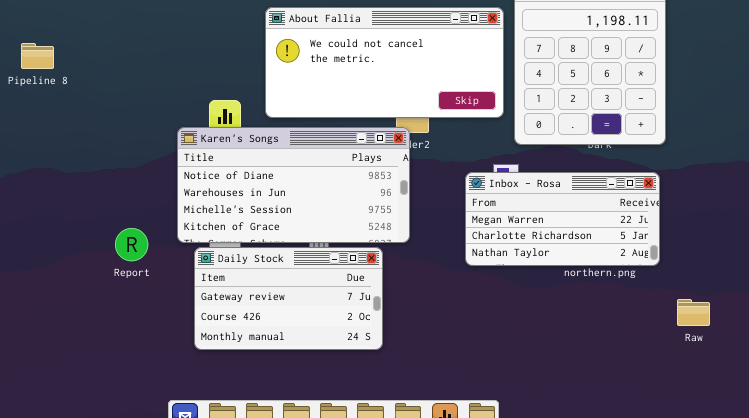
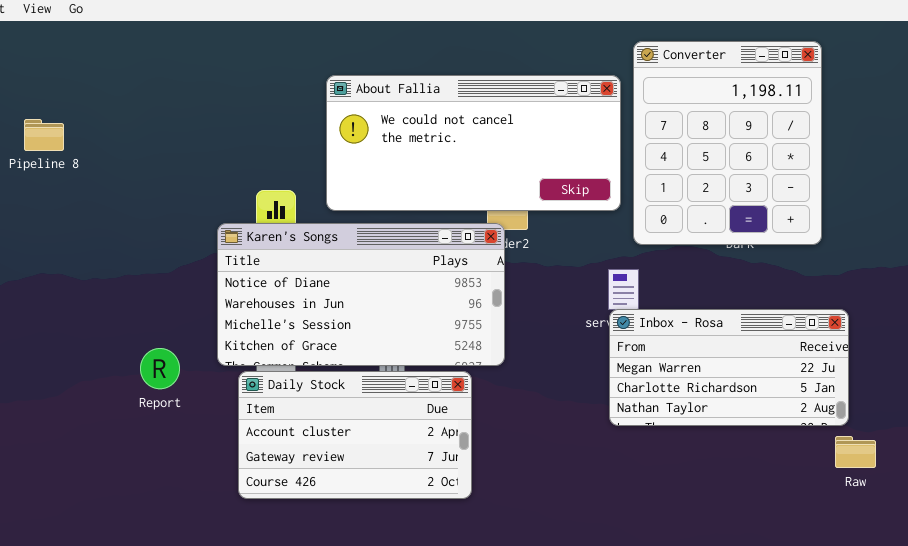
Inbox - Rosa: [465,172,660,266] -> [609,309,849,426], moved
Daily Stock: [194,247,383,350] -> [238,371,472,499], scrolled up 1 row

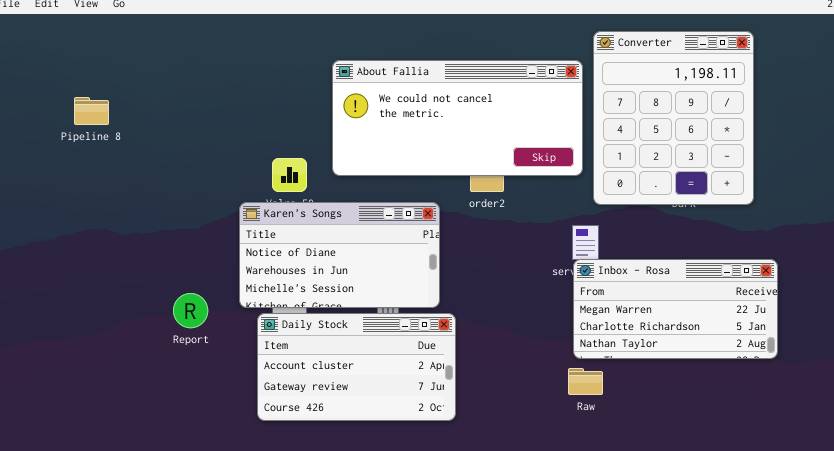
Karen's Songs: [217,223,505,366] -> [239,202,440,308], resized
Raw: [835,436,876,468] -> [568,368,603,395], moved

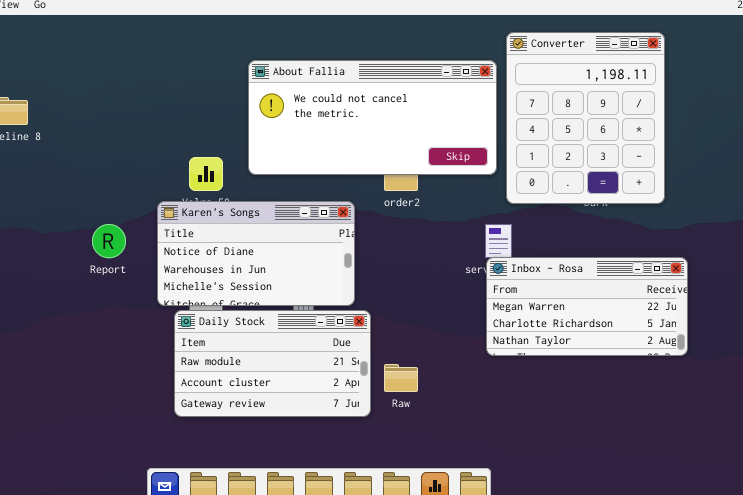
Report: [173,293,208,328] -> [92,224,126,258], moved
Daily Stock: [257,313,456,421] -> [174,310,371,417], scrolled up 1 row
Raw: [568,368,603,395] -> [384,364,418,392], moved

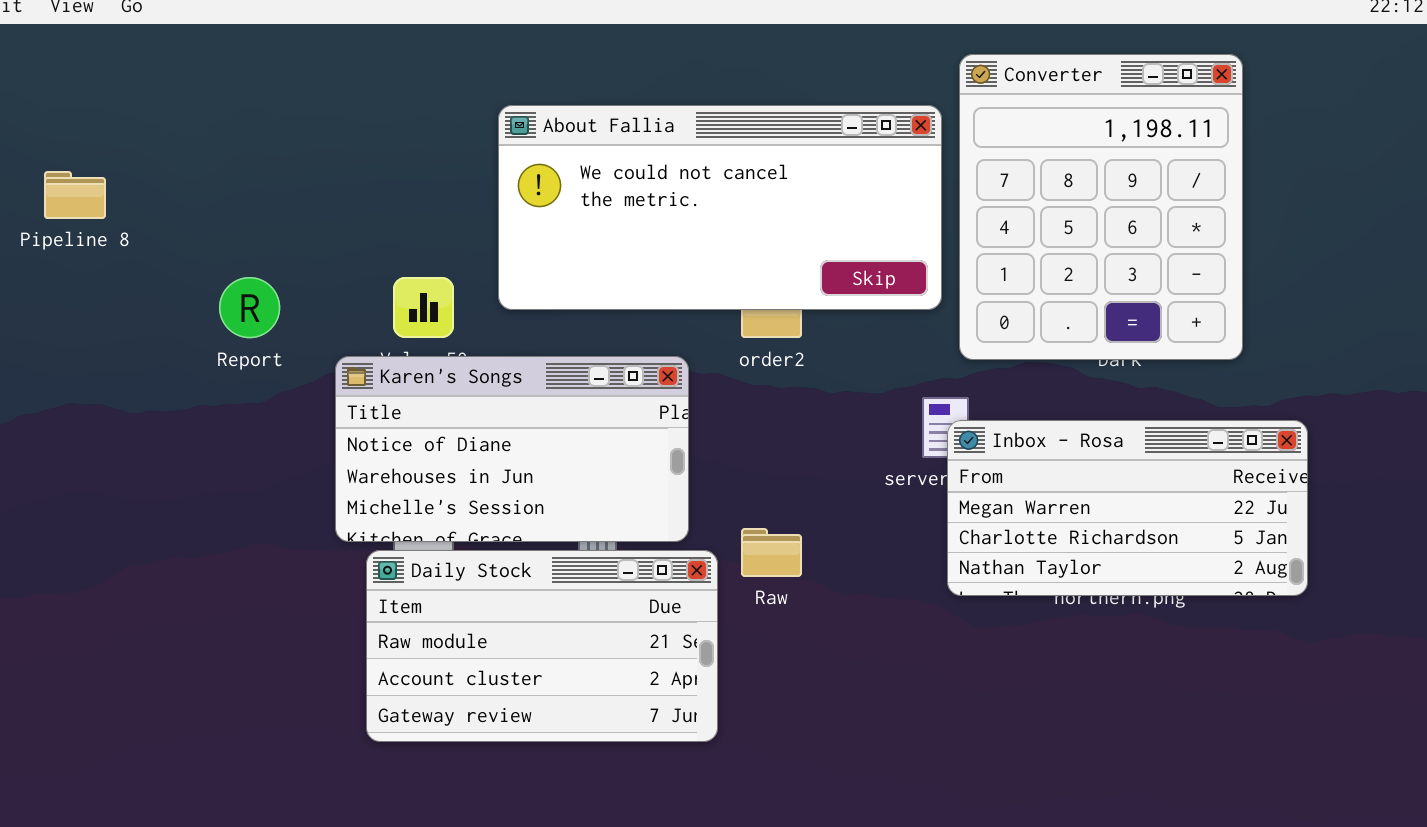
Report: [92,224,126,258] -> [219,277,280,338], moved
Inbox - Rosa: [486,257,688,356] -> [947,420,1308,596], moved
Raw: [384,364,418,392] -> [741,528,802,577], moved

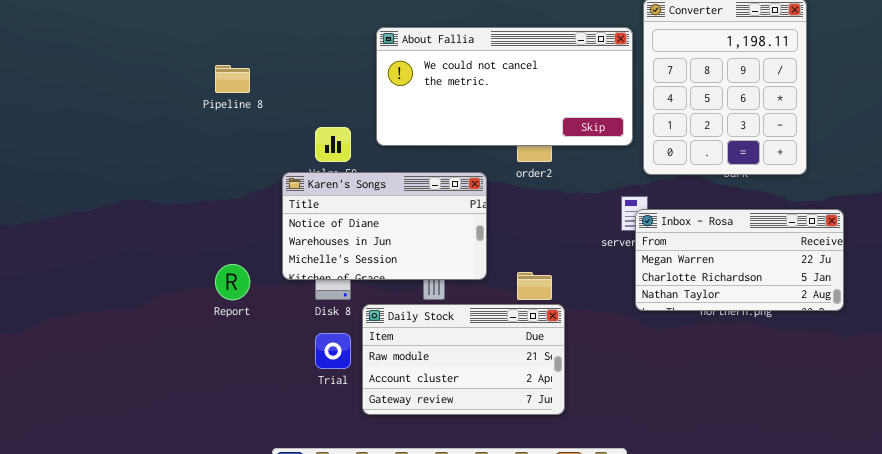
Pipeline 8: [44,171,106,219] -> [215,65,250,93], moved
Report: [219,277,280,338] -> [215,264,250,300], moved
Daily Stock: [366,550,718,742] -> [362,304,565,415], moved

